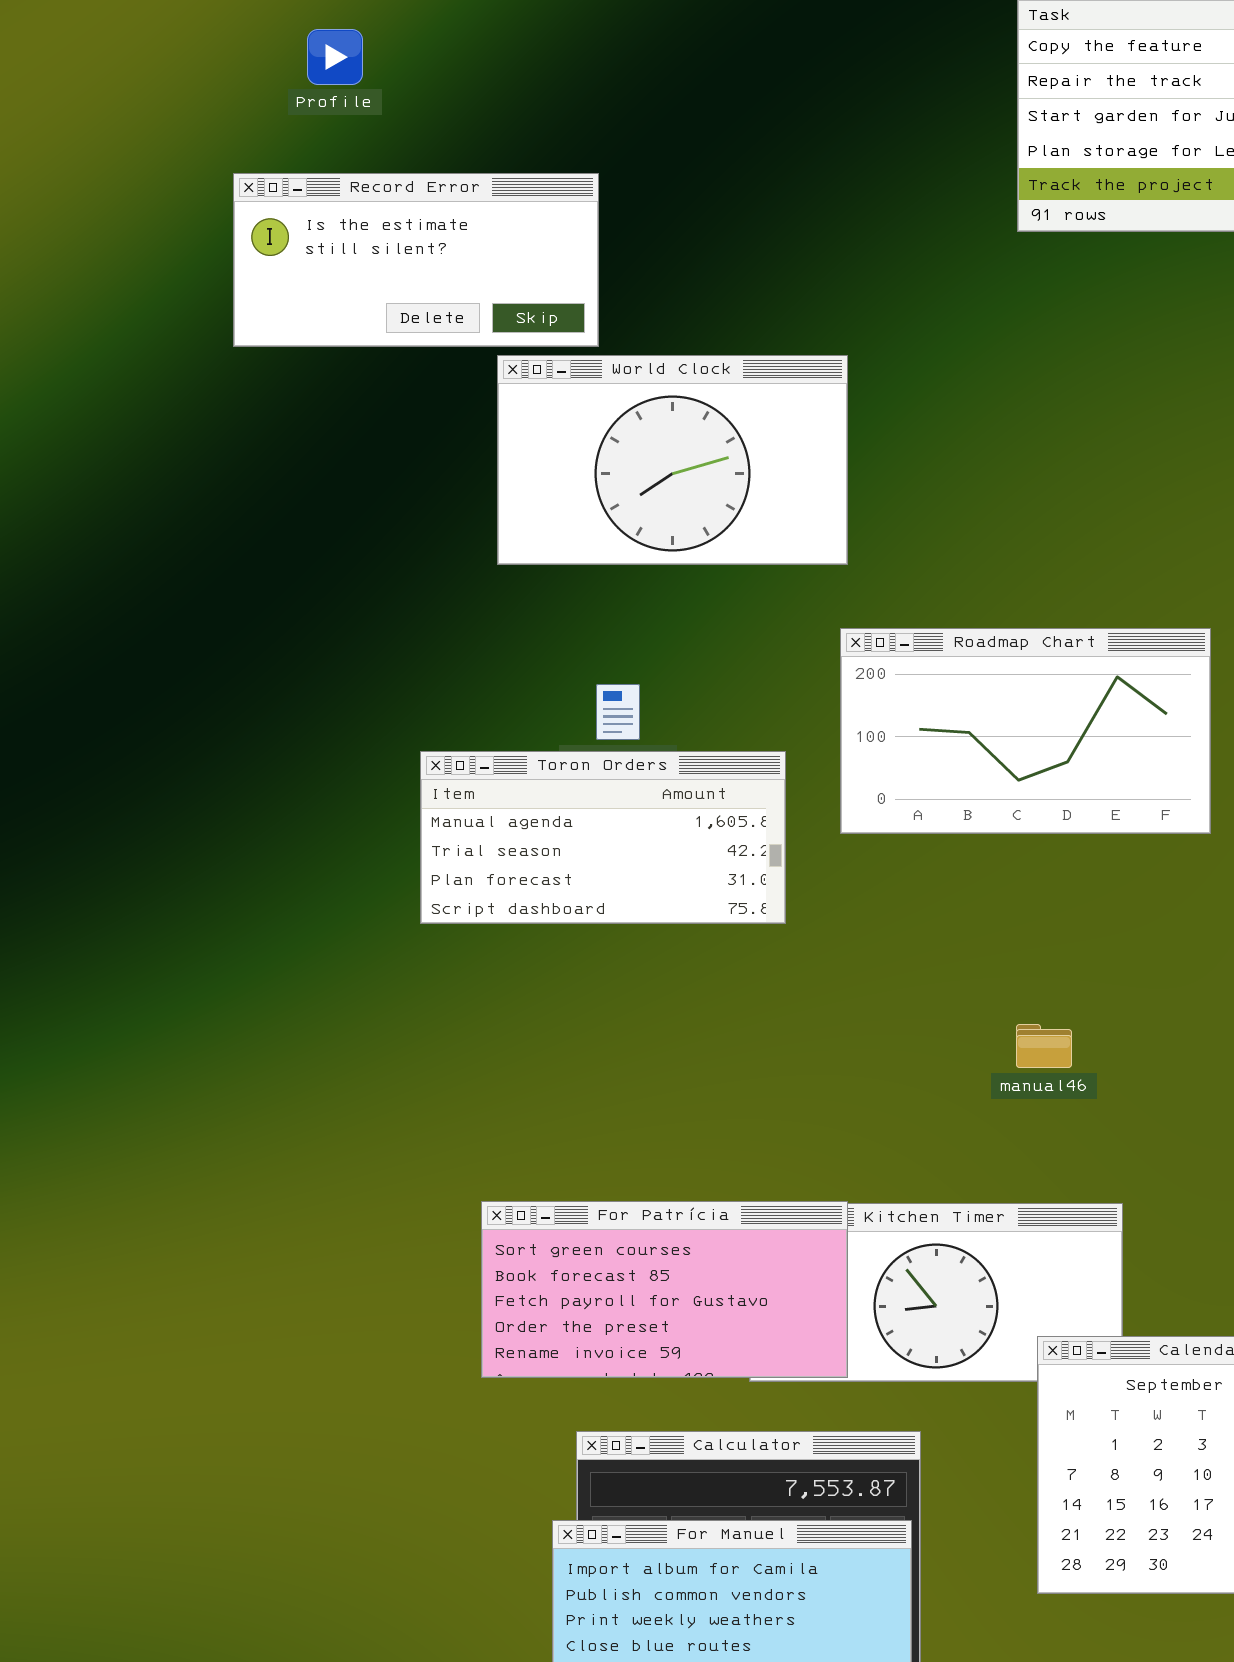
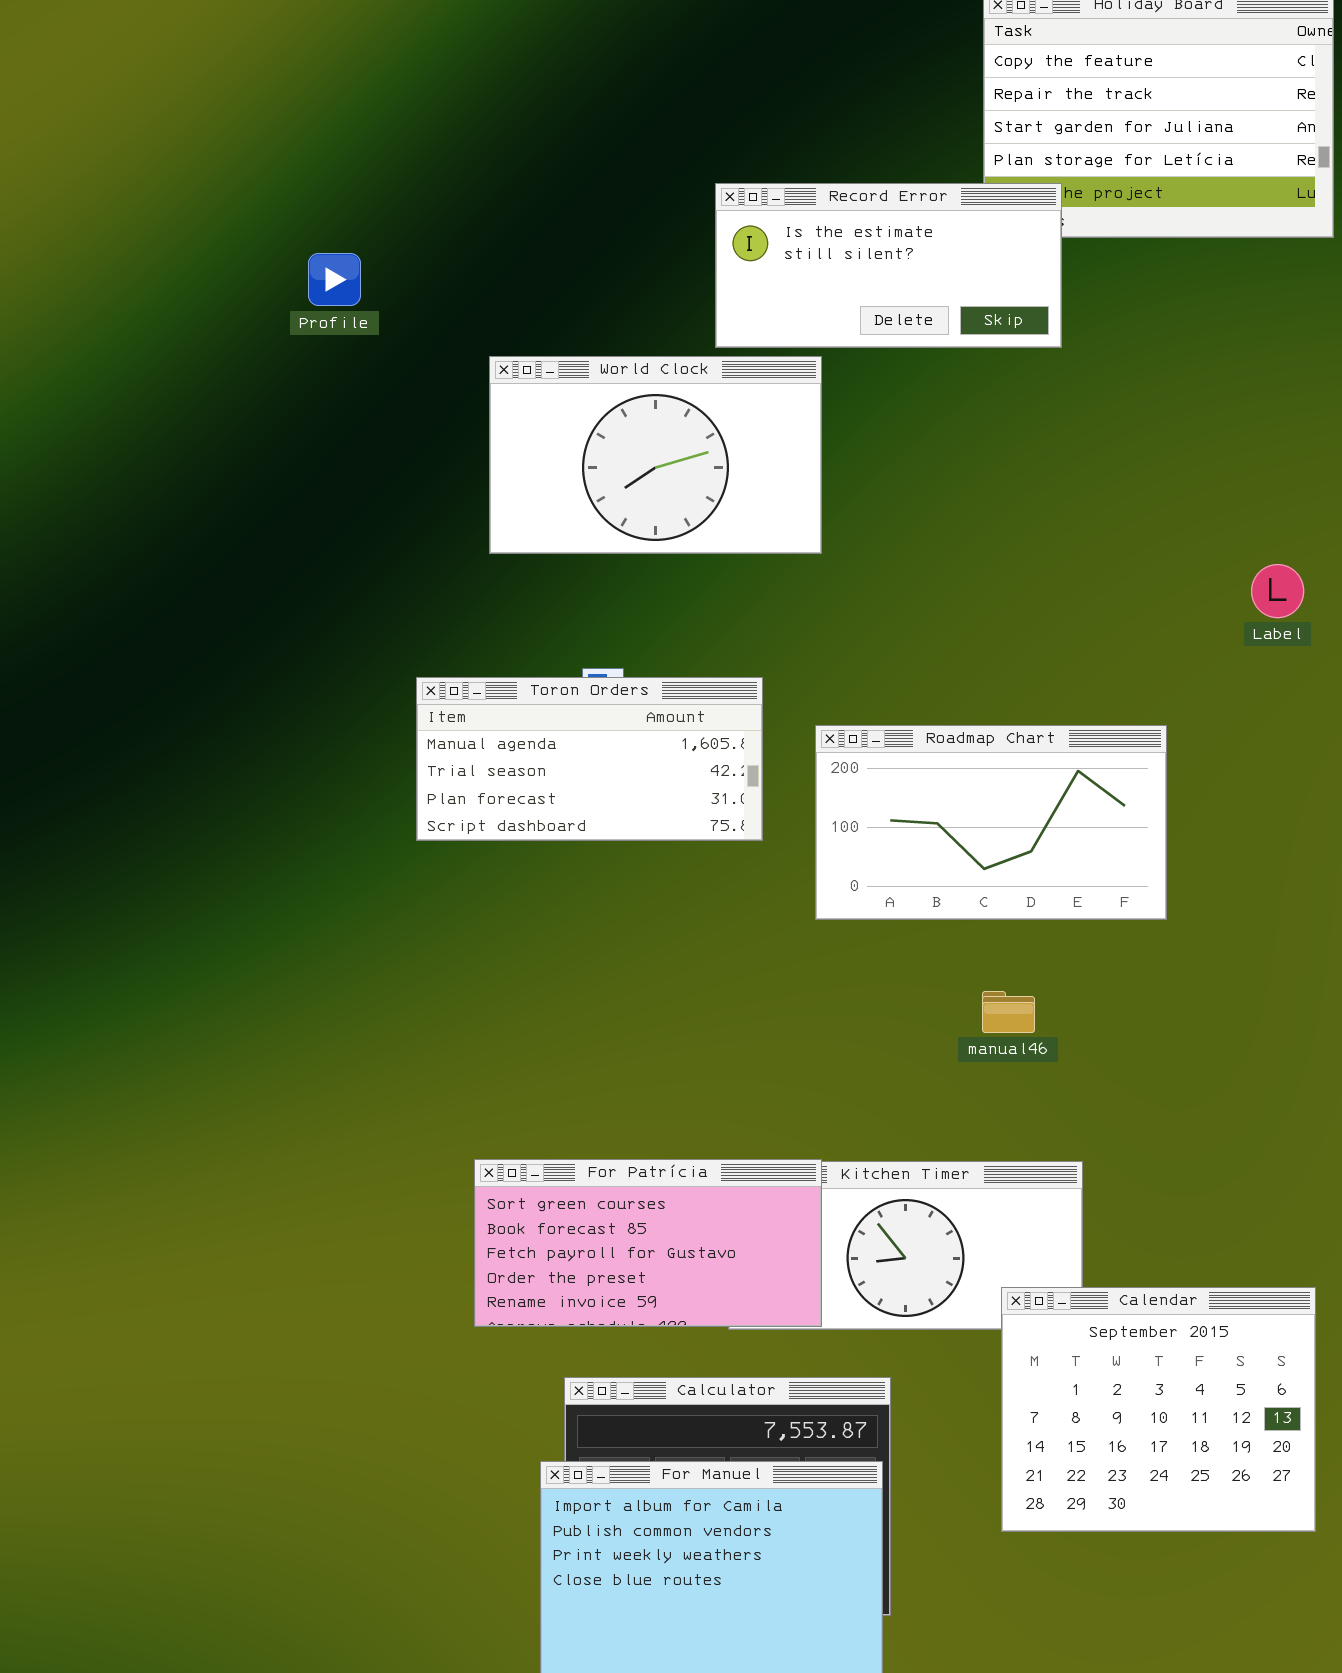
Profile: [307,29,363,85] -> [308,253,361,306], moved
Record Error: [233,173,599,347] -> [715,183,1062,348], moved
Roadmap Chart: [840,628,1211,834] -> [815,725,1167,920], moved
Toron Orders: [420,751,786,924] -> [416,677,763,841], moved

